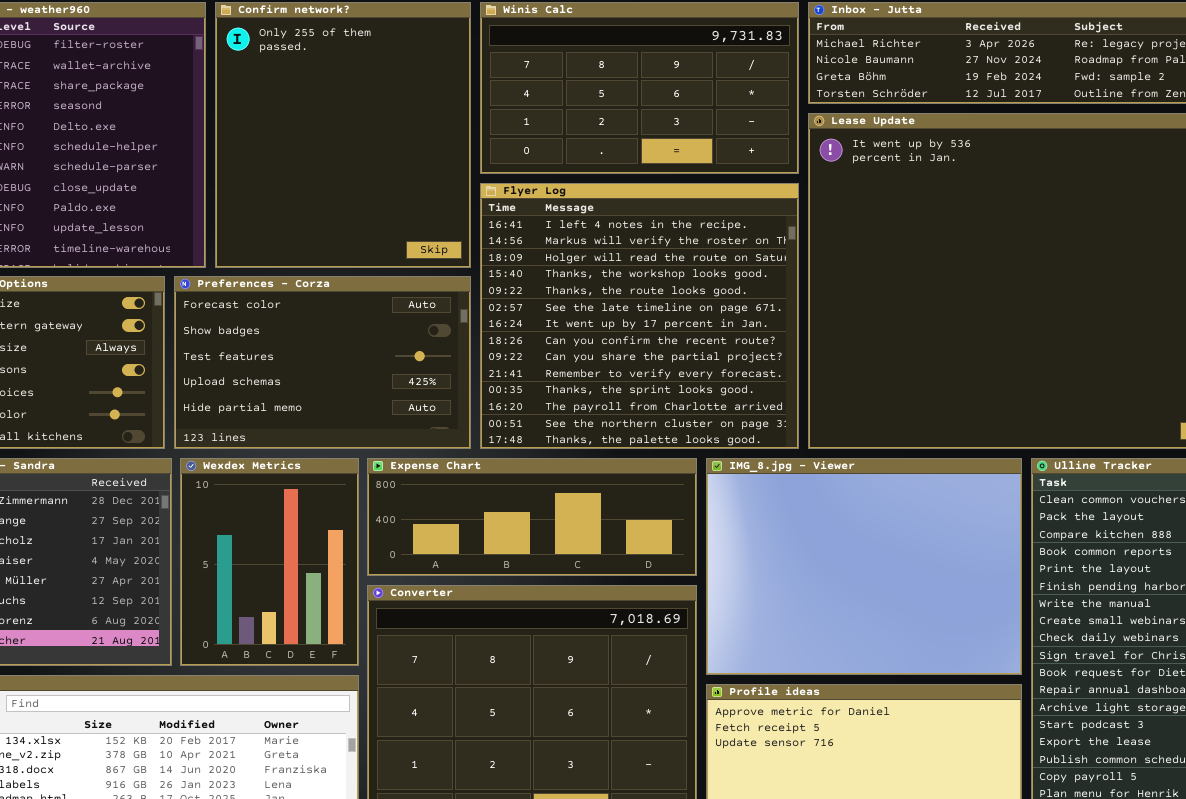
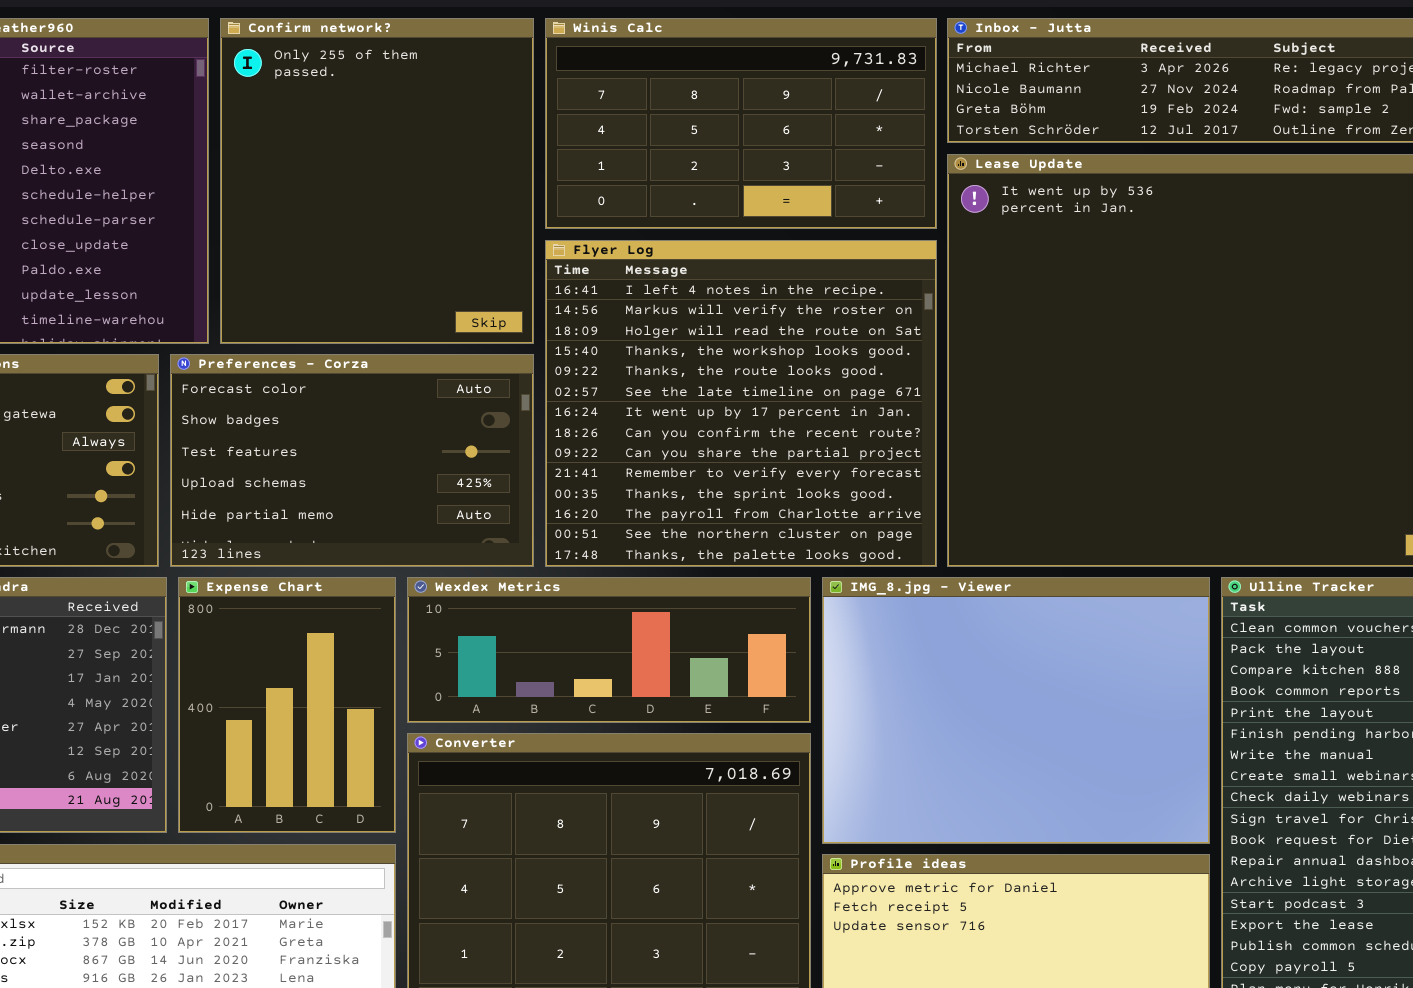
Wexdex Metrics: [180,458,359,666] -> [407,577,811,723], moved, resized
Expense Chart: [367,458,697,576] -> [178,577,396,833], moved, resized

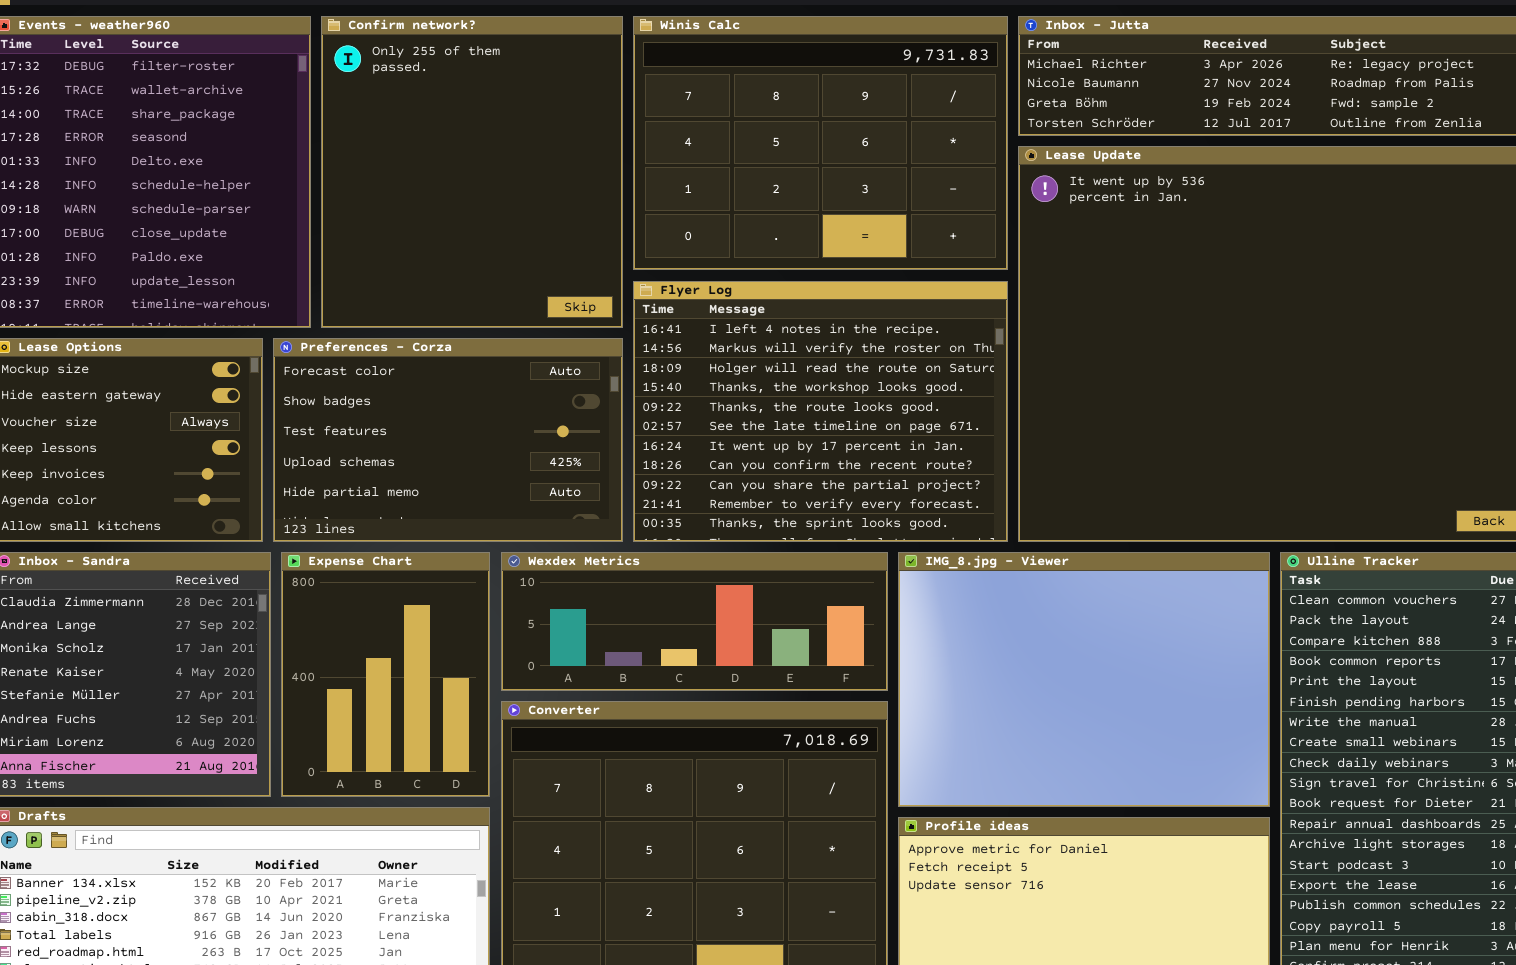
Winis Calc: [545,18,937,229] -> [633,16,1008,270], resized
Flyer Log: [545,240,937,567] -> [633,281,1008,542], resized

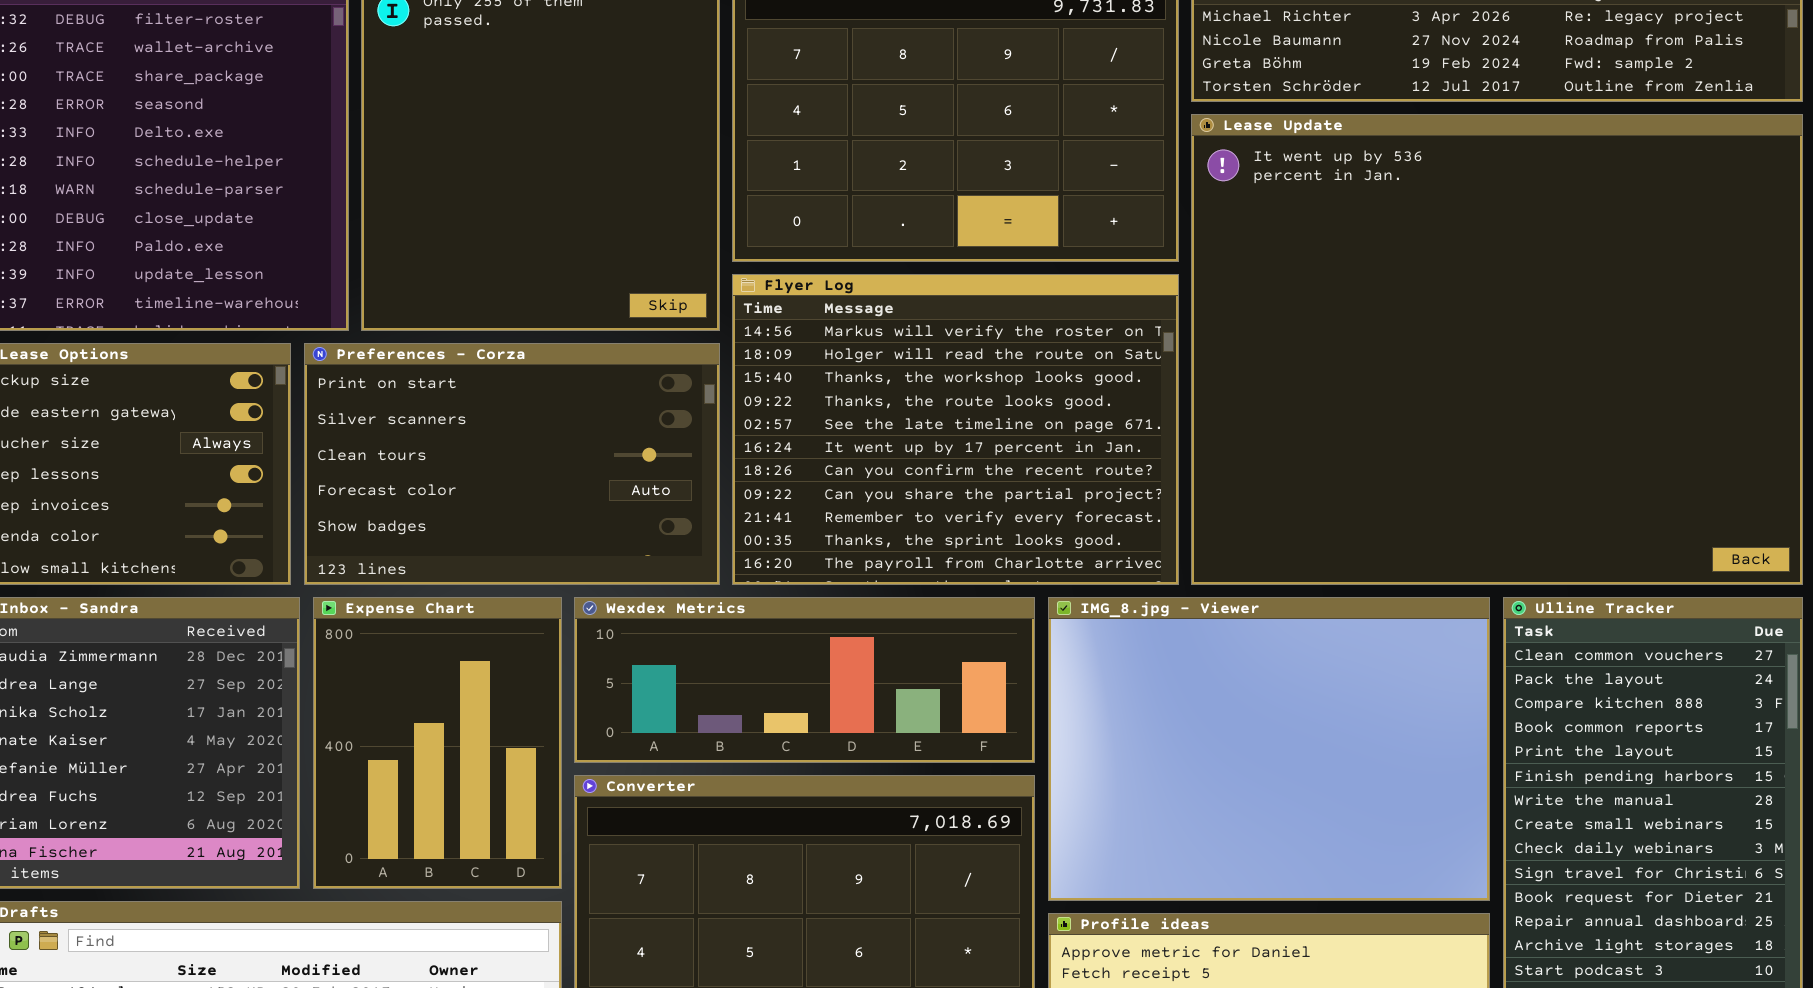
Flyer Log: [633,281,1008,542] -> [732,274,1179,585], scrolled down 1 row
Preferences - Corza: [273,338,623,542] -> [304,343,720,585], scrolled up 3 rows

